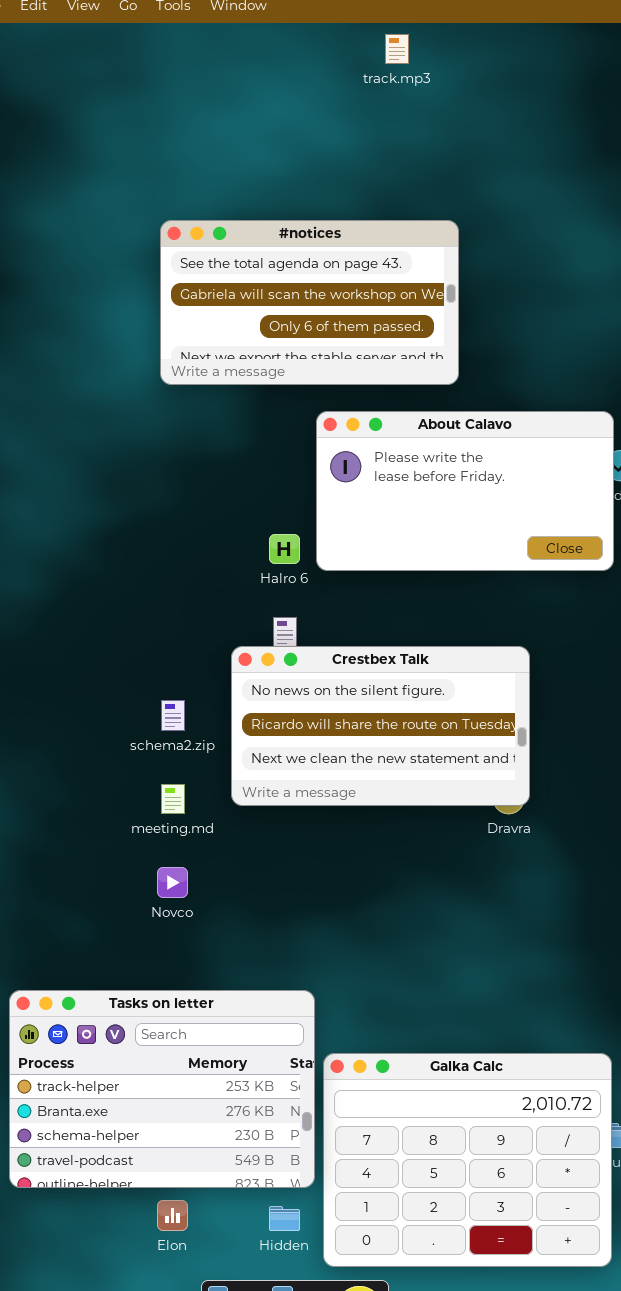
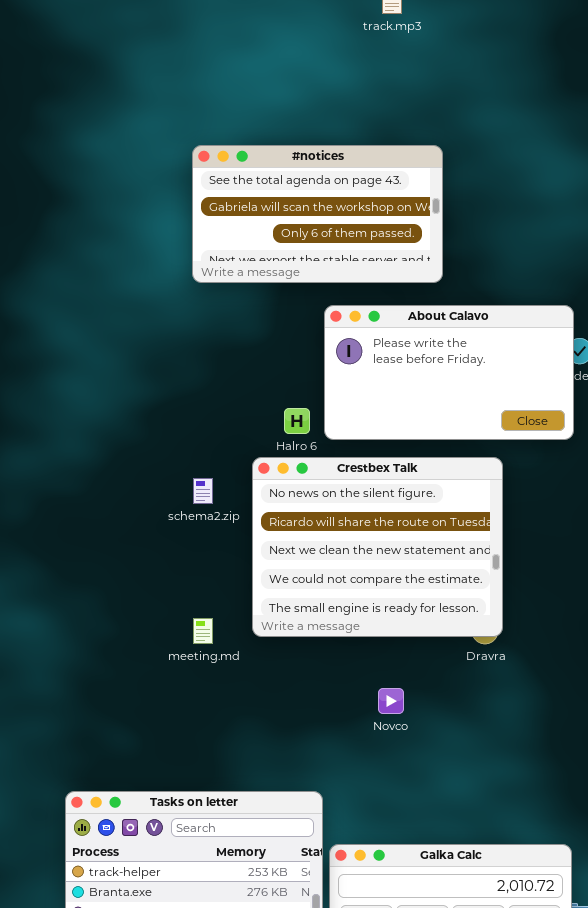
Crestbex Talk: [231,646,530,806] -> [252,457,503,637], resized
schema2.zip: [161,700,185,731] -> [193,478,213,504], moved
Novco: [157,867,188,898] -> [378,688,404,714], moved

